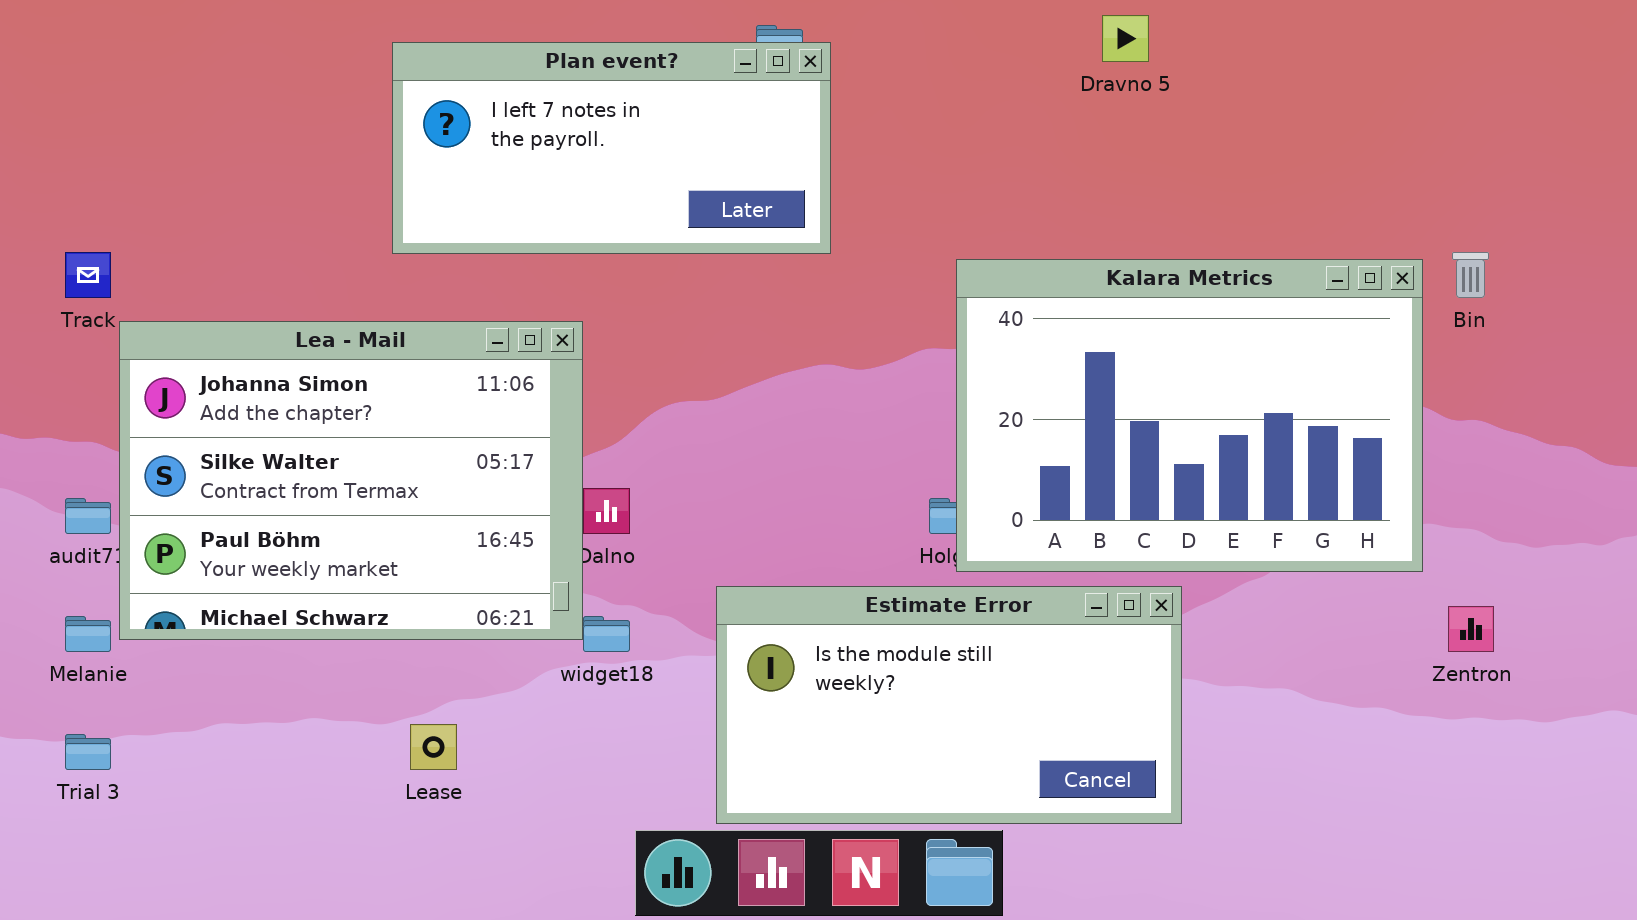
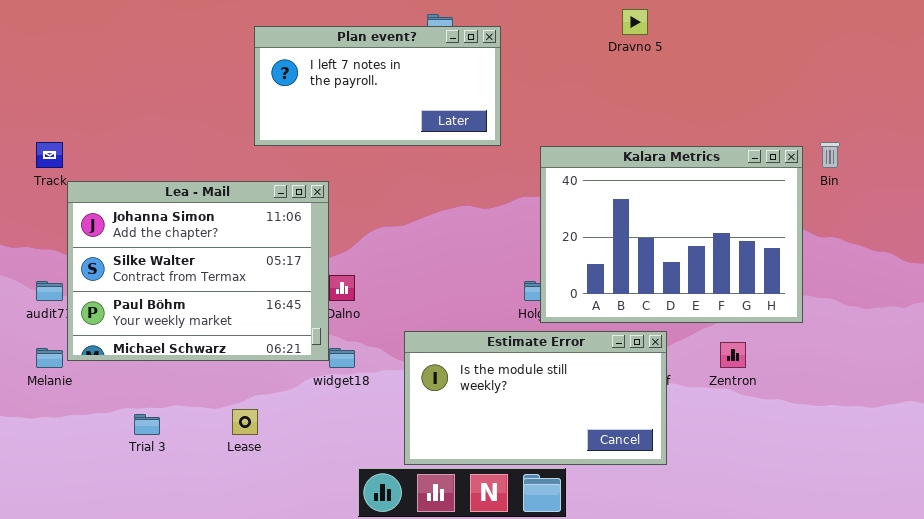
Plan event?: [392,42,831,254] -> [254,26,501,146], moved
Zentron: [1448,606,1494,652] -> [720,342,746,368], moved
Trial 3: [65,734,111,770] -> [134,414,160,435], moved

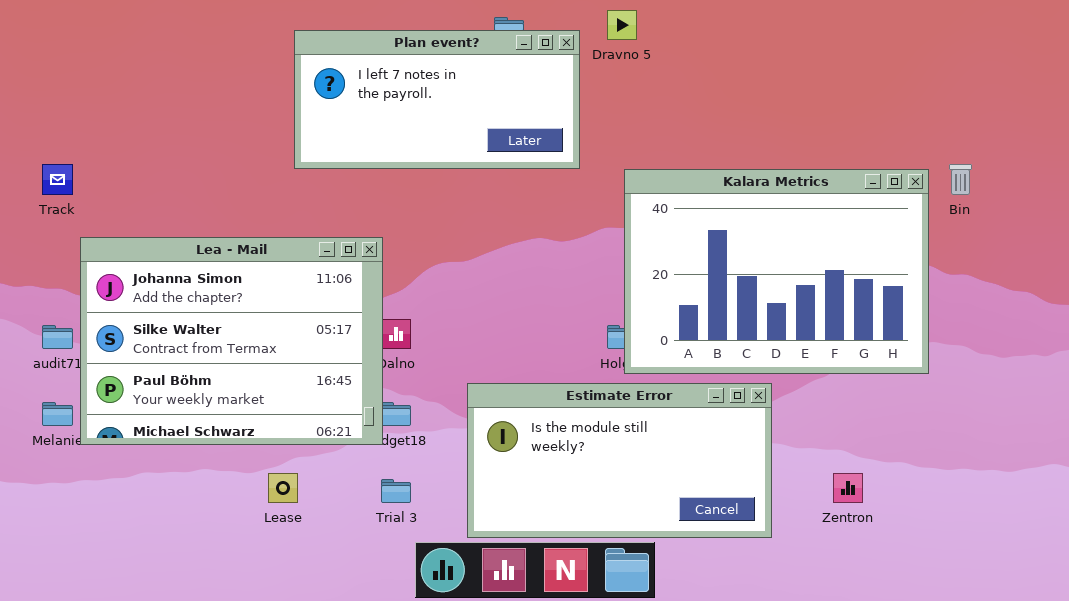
Dravno 5: [622,9,648,35] -> [607,10,637,40], moved
Lea - Mail: [67,181,329,361] -> [80,237,383,445], moved
Zentron: [720,342,746,368] -> [833,473,863,503], moved
Trial 3: [134,414,160,435] -> [381,479,411,503], moved

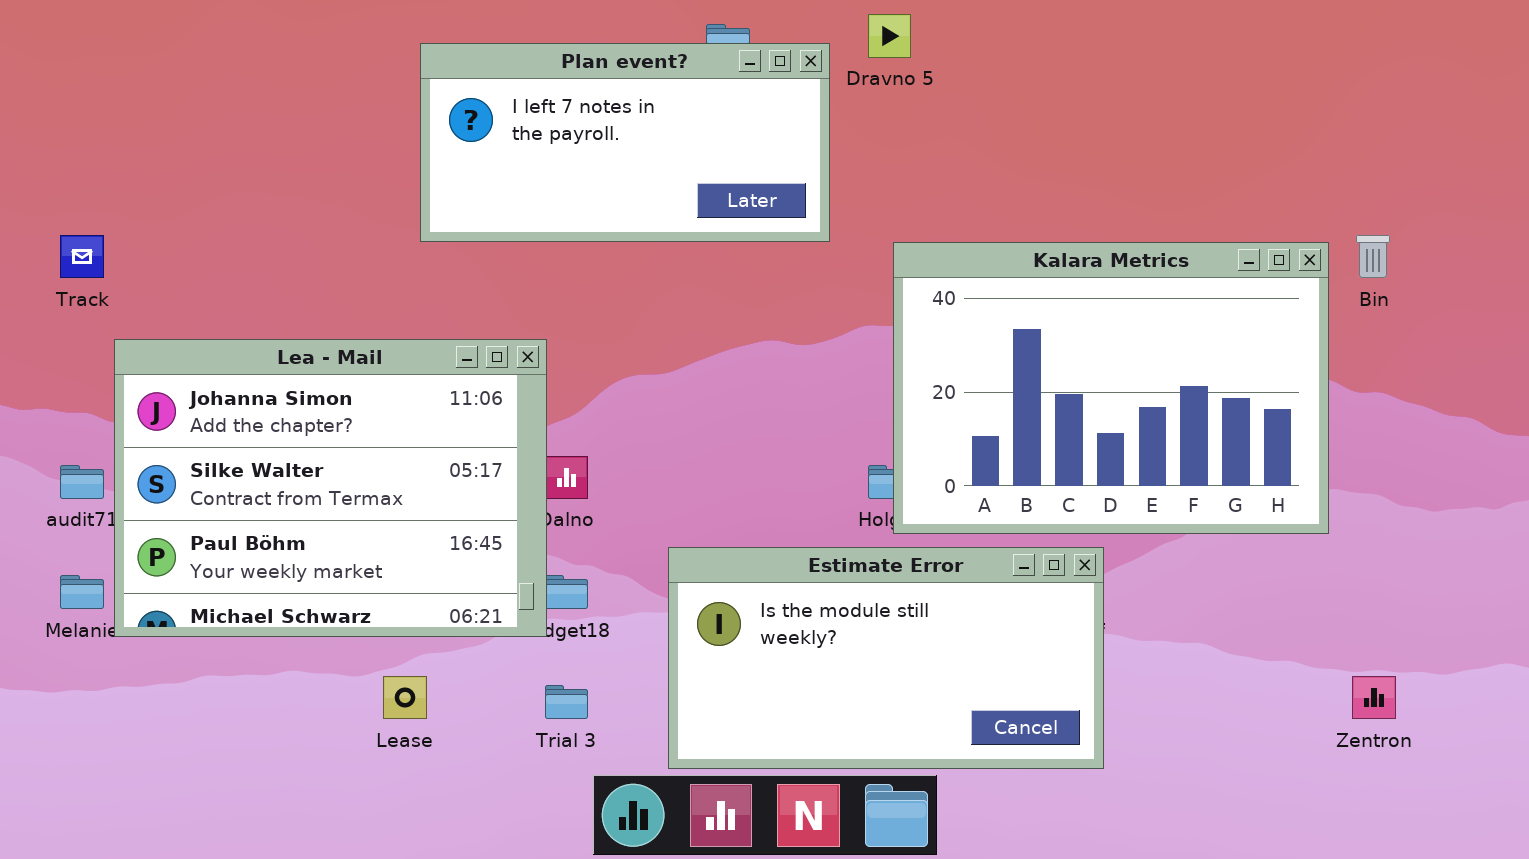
Zentron: [833,473,863,503] -> [1352,676,1396,719], moved

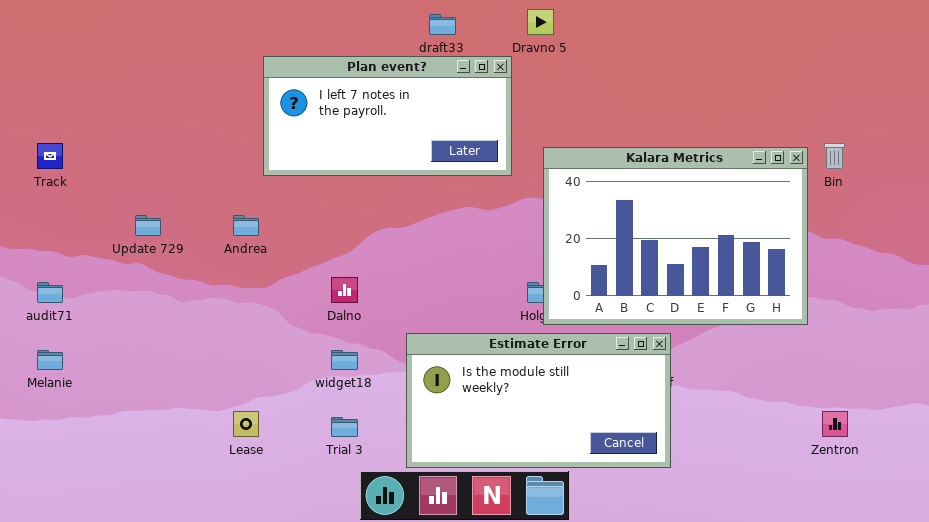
Plan event?: [420,43,830,242] -> [263,56,512,176], moved
Lea - Mail: [114,339,547,637] -> none, closed

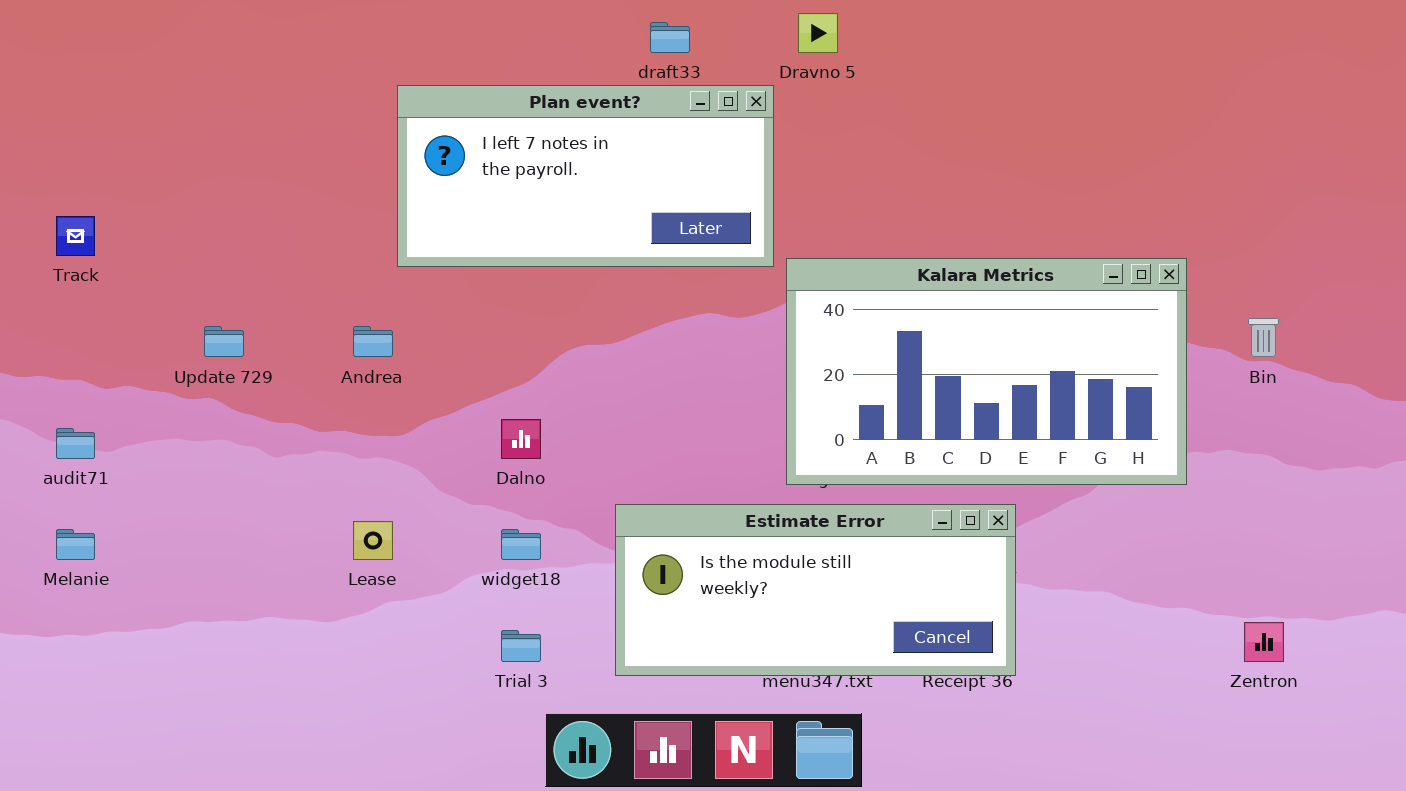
Bin: [824,143,845,169] -> [1248,318,1279,357], moved
Kalara Metrics: [543,147,808,325] -> [786,258,1187,485], moved, resized
Estimate Error: [406,333,671,468] -> [615,504,1016,676], resized
Lease: [233,411,259,437] -> [353,521,393,560], moved

